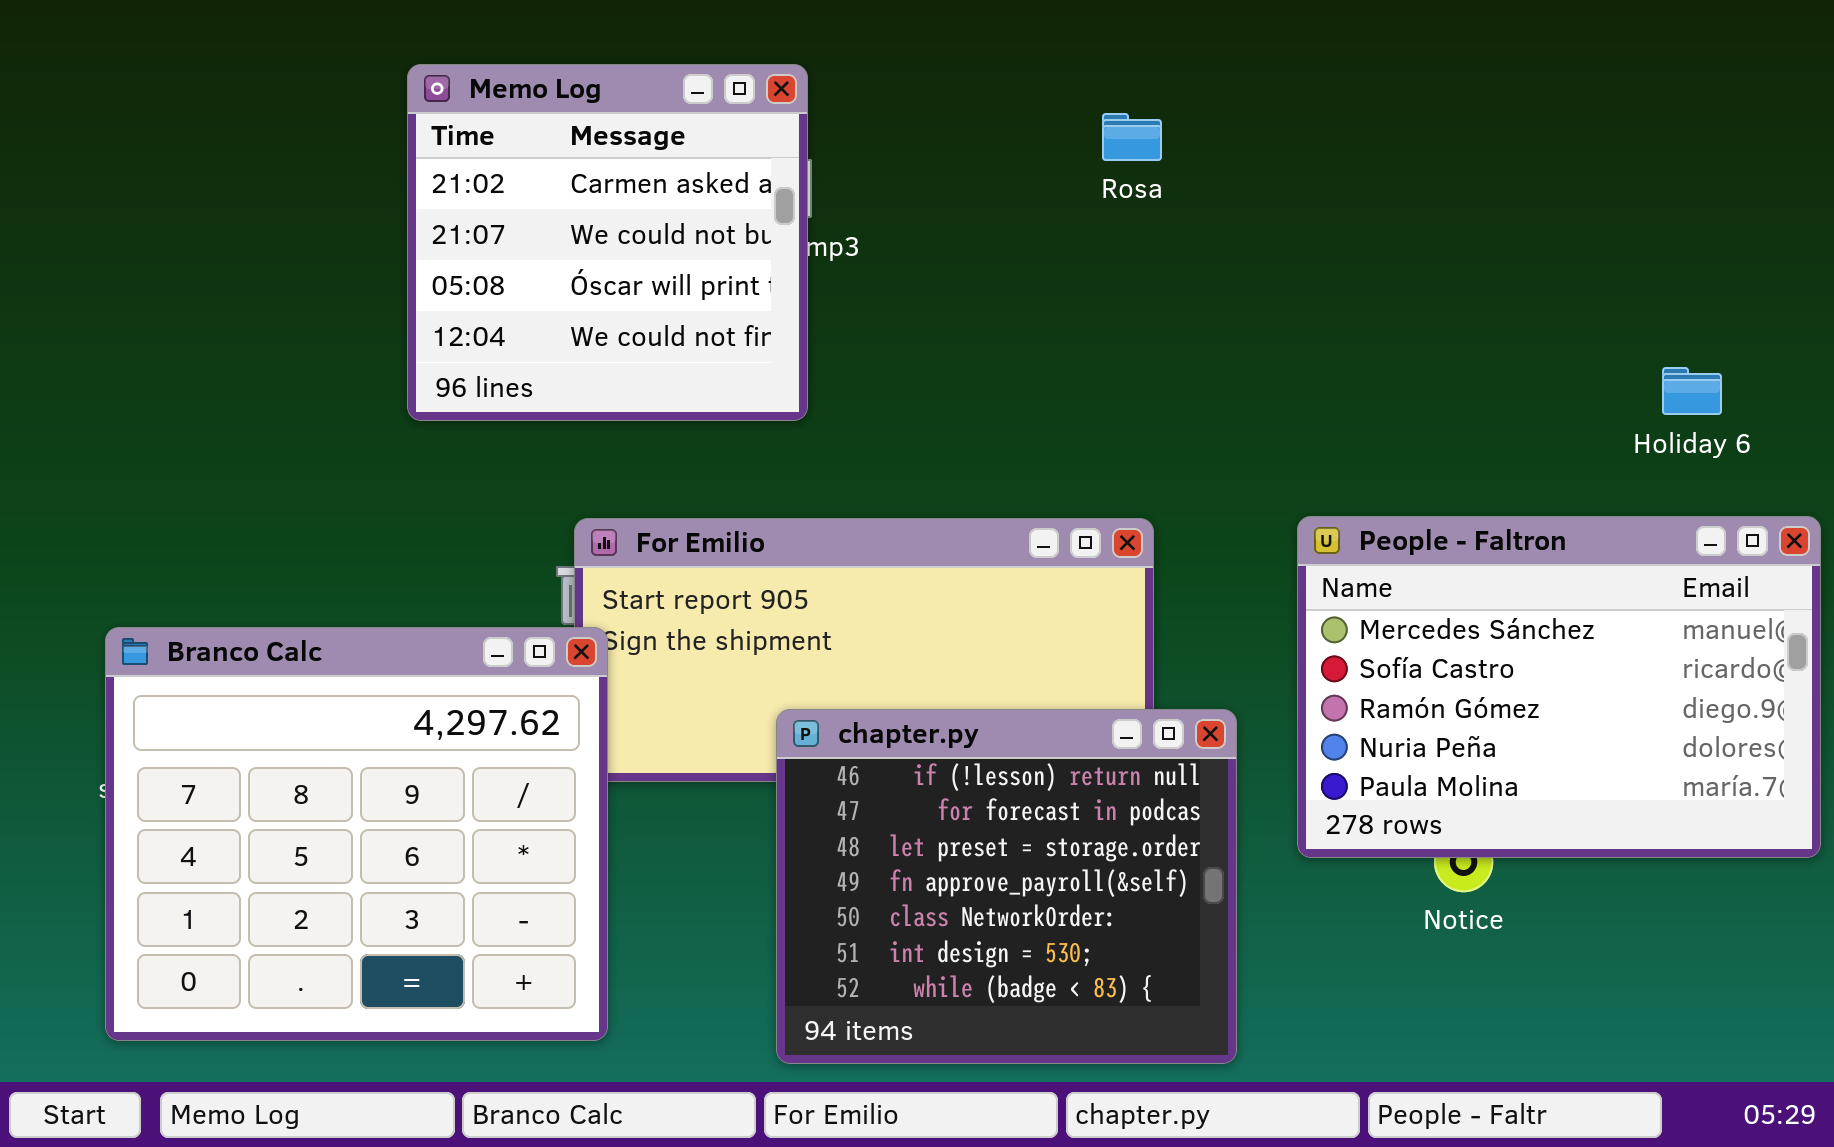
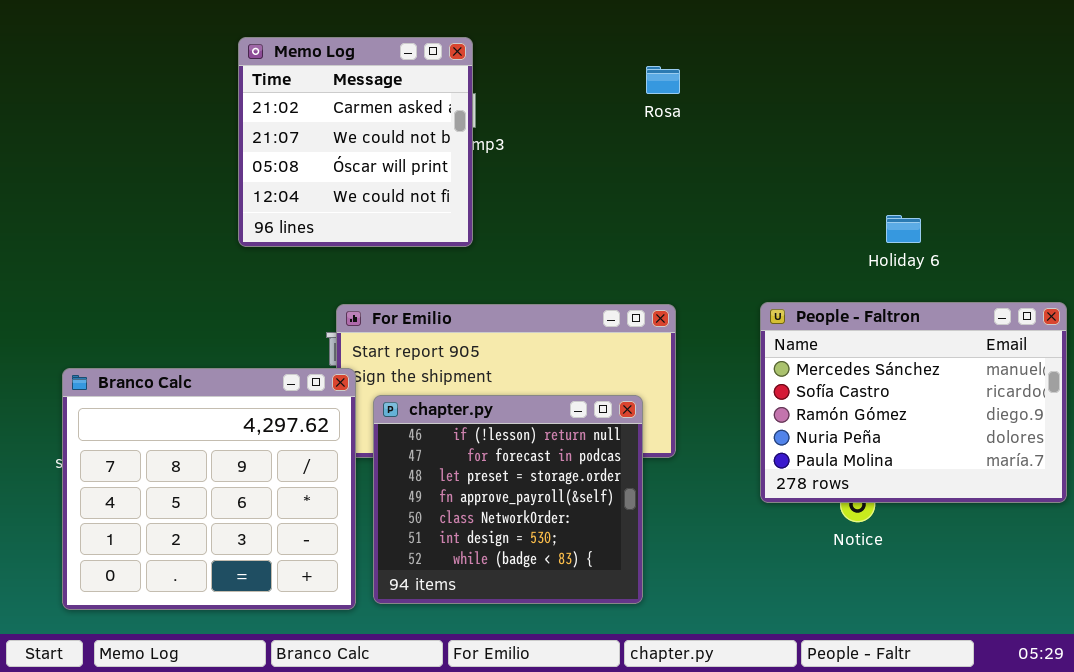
Holiday 6: [1662,367,1722,415] -> [886,215,921,243], moved
chapter.py: [776,709,1237,1064] -> [373,395,643,604], moved

